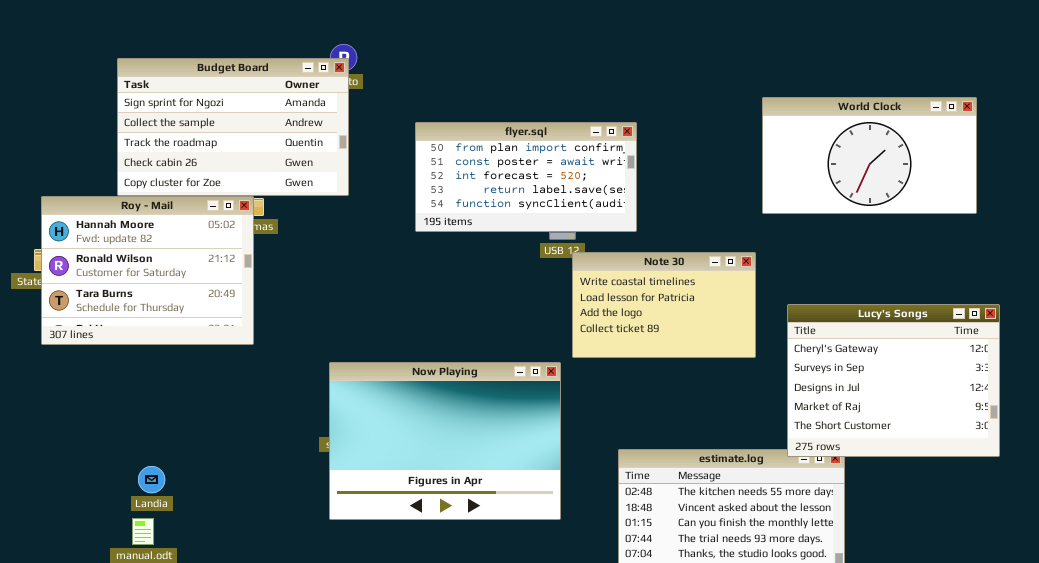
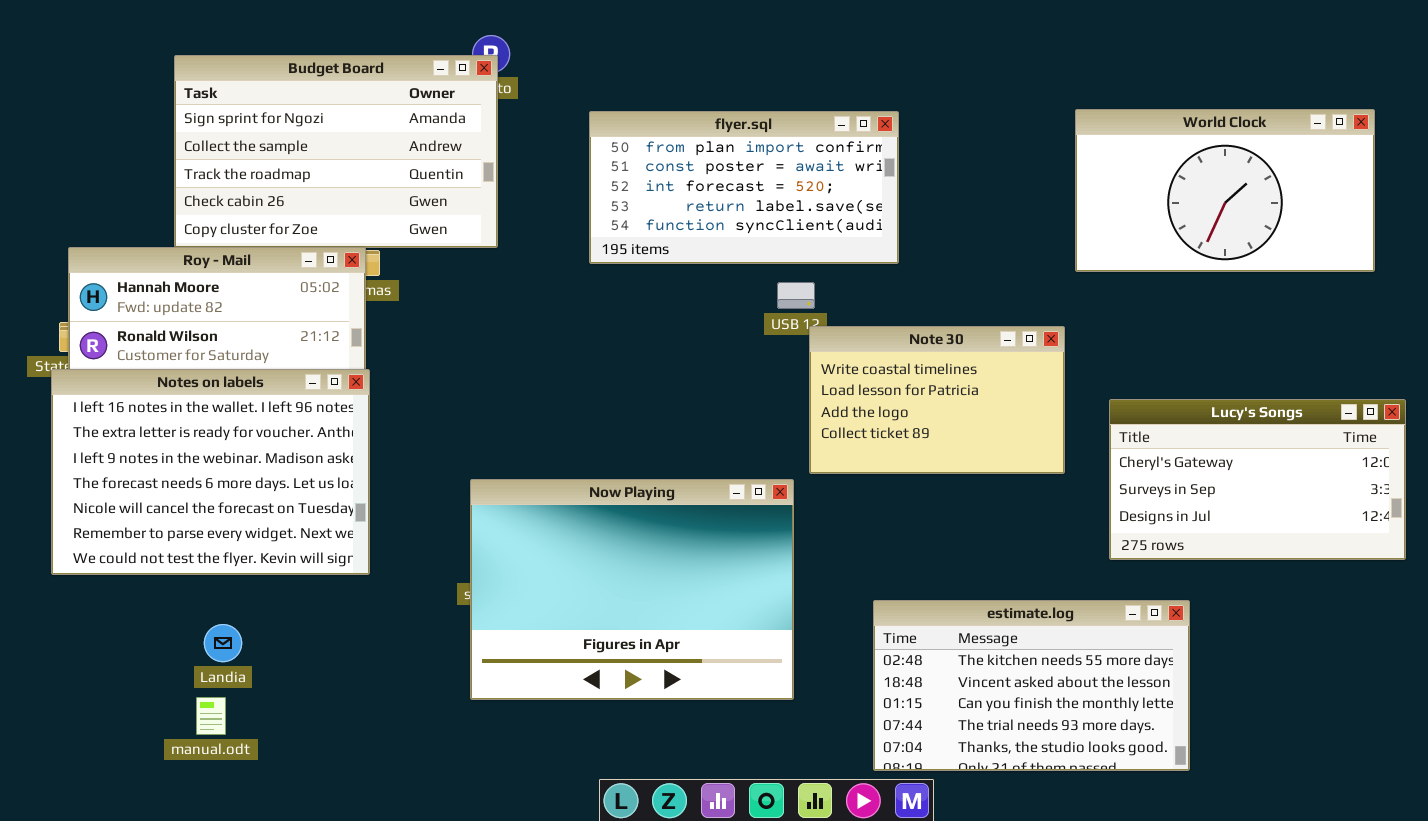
flyer.sql: [415,122,637,232] -> [589,111,899,264], moved
Notes on labels: none -> [51,369,370,575], opened
Lucy's Songs: [787,304,1000,457] -> [1109,399,1406,560], resized

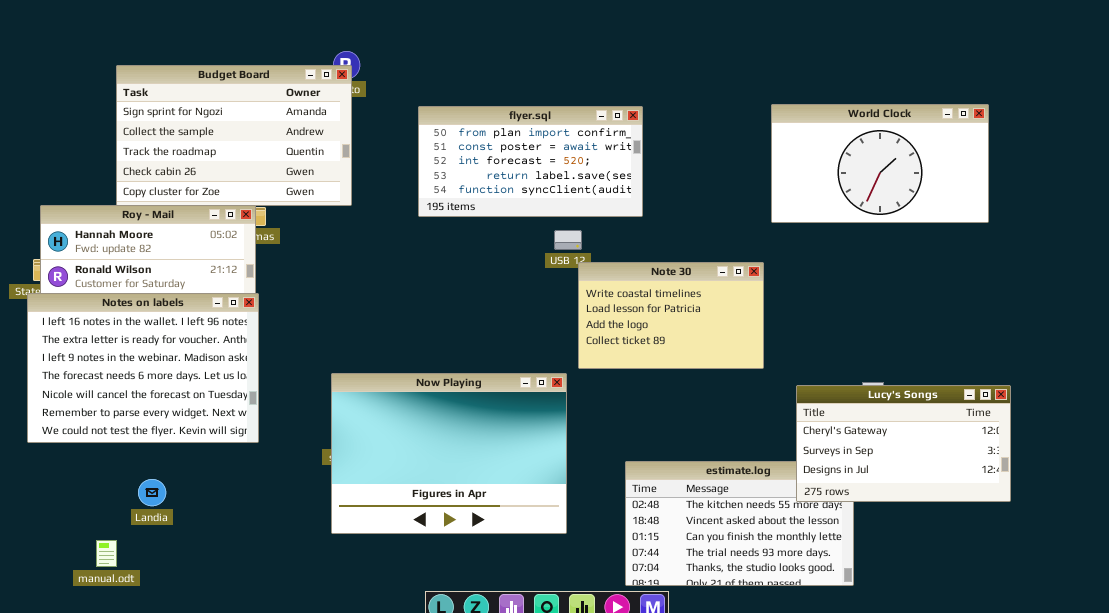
Lucy's Songs: [1109,399,1406,560] -> [796,385,1011,502], moved
manual.odt: [196,697,226,735] -> [96,540,117,567], moved

